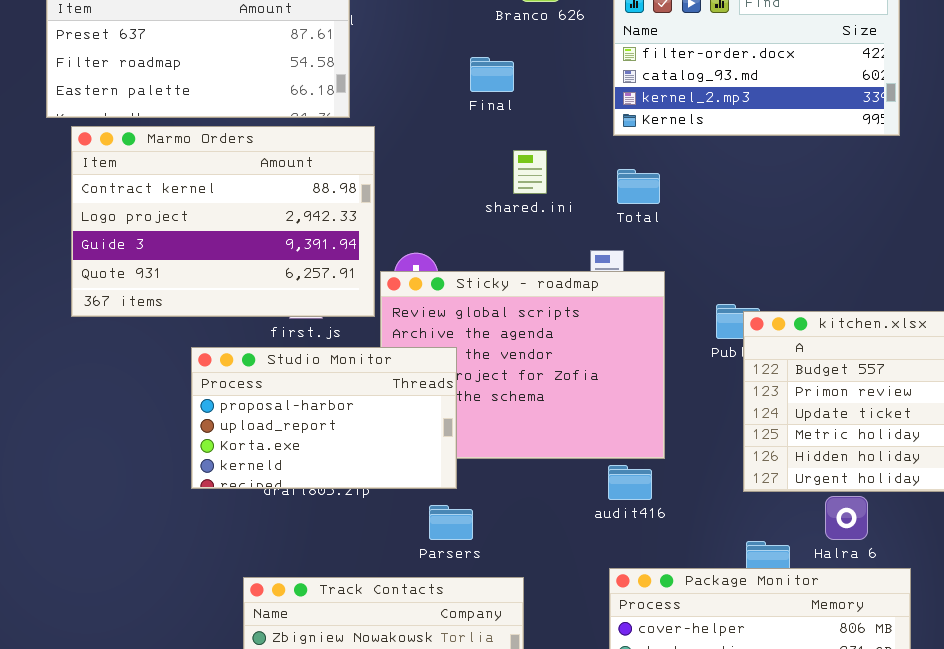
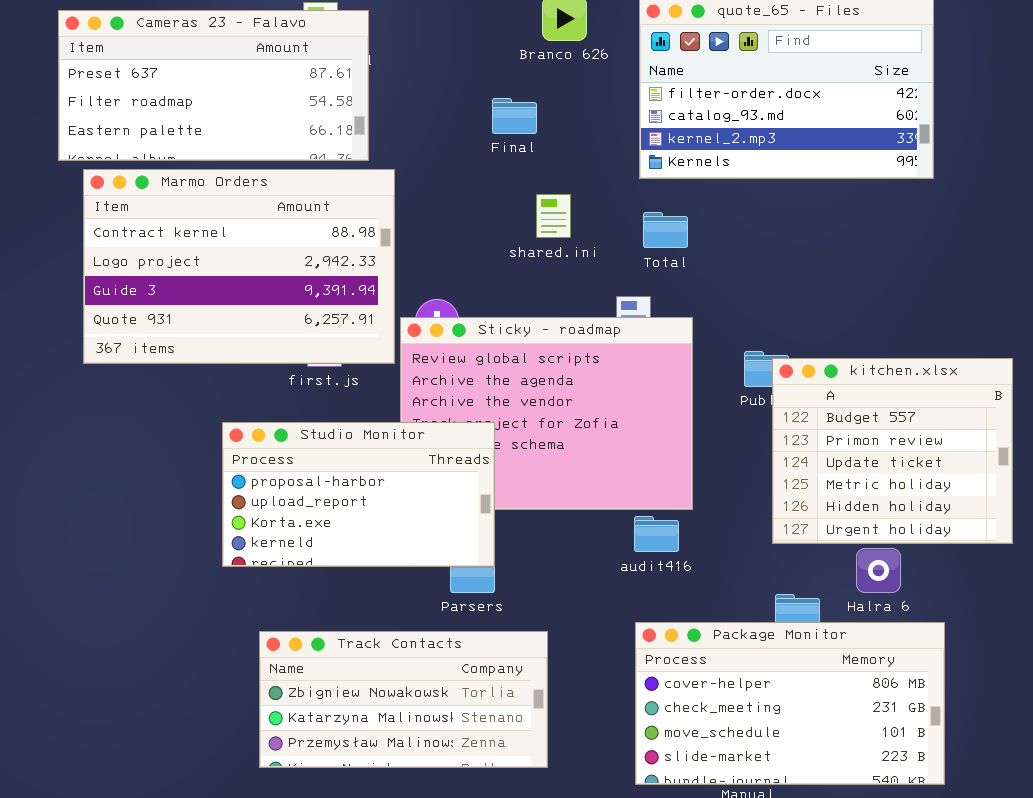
Studio Monitor: [191,347,457,489] -> [222,422,495,567], moved

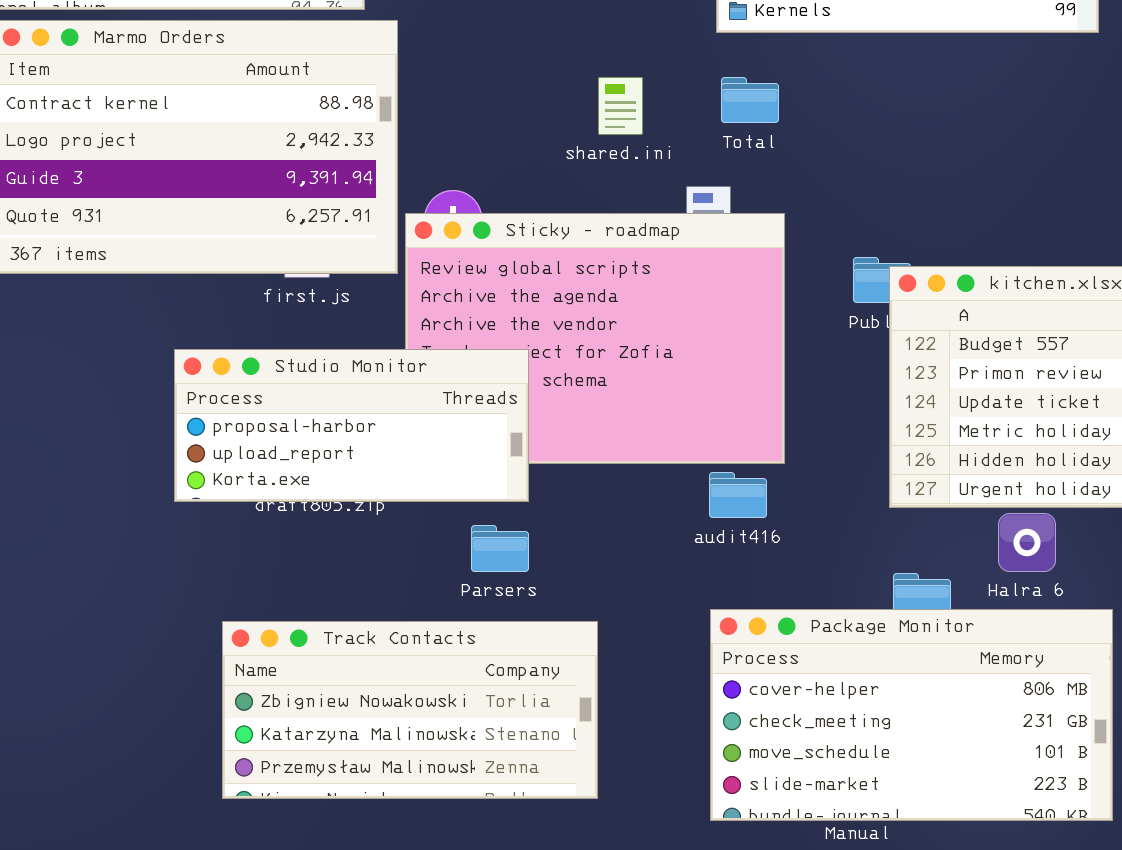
shared.ini: [536,194,571,238] -> [598,77,643,135], moved
Studio Monitor: [222,422,495,567] -> [174,349,529,502], resized

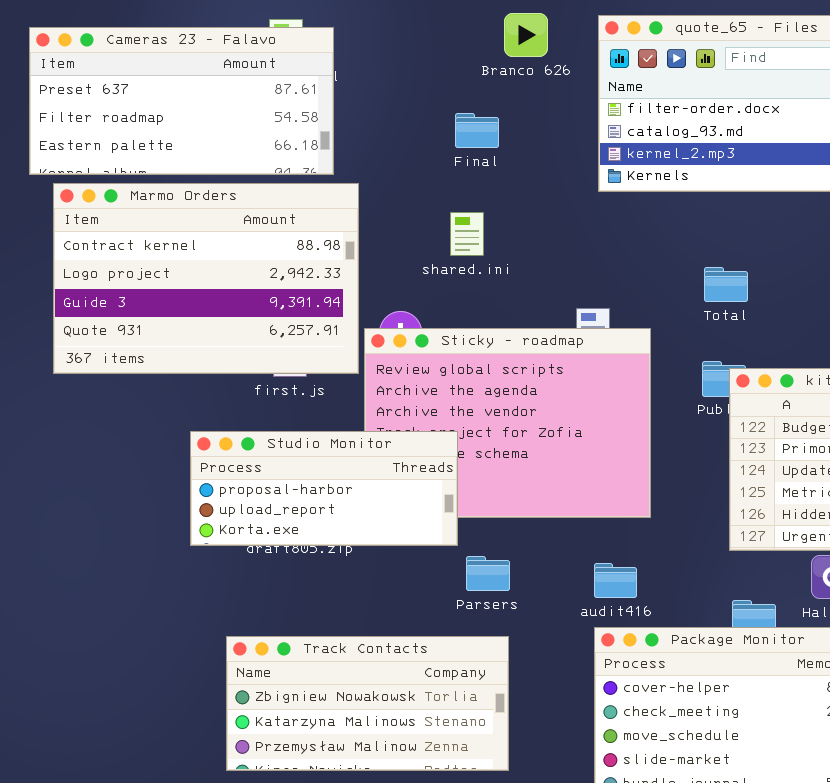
shared.ini: [598,77,643,135] -> [450,212,484,256], moved
Total: [721,77,779,123] -> [704,267,748,302], moved
audit416: [709,472,767,518] -> [594,563,637,598], moved
Parsers: [471,525,529,572] -> [466,556,510,591], moved

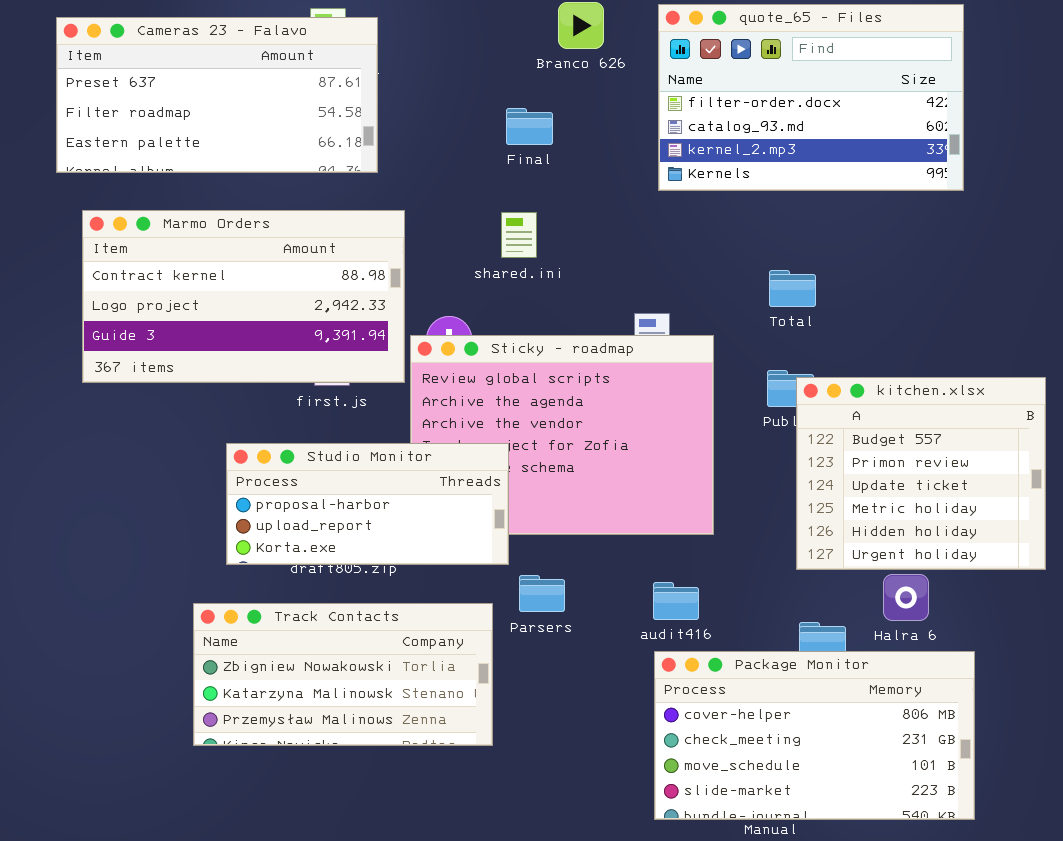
Marmo Orders: [53,183,359,374] -> [82,210,405,383], resized
Track Contacts: [226,636,509,771] -> [193,603,493,746], moved

